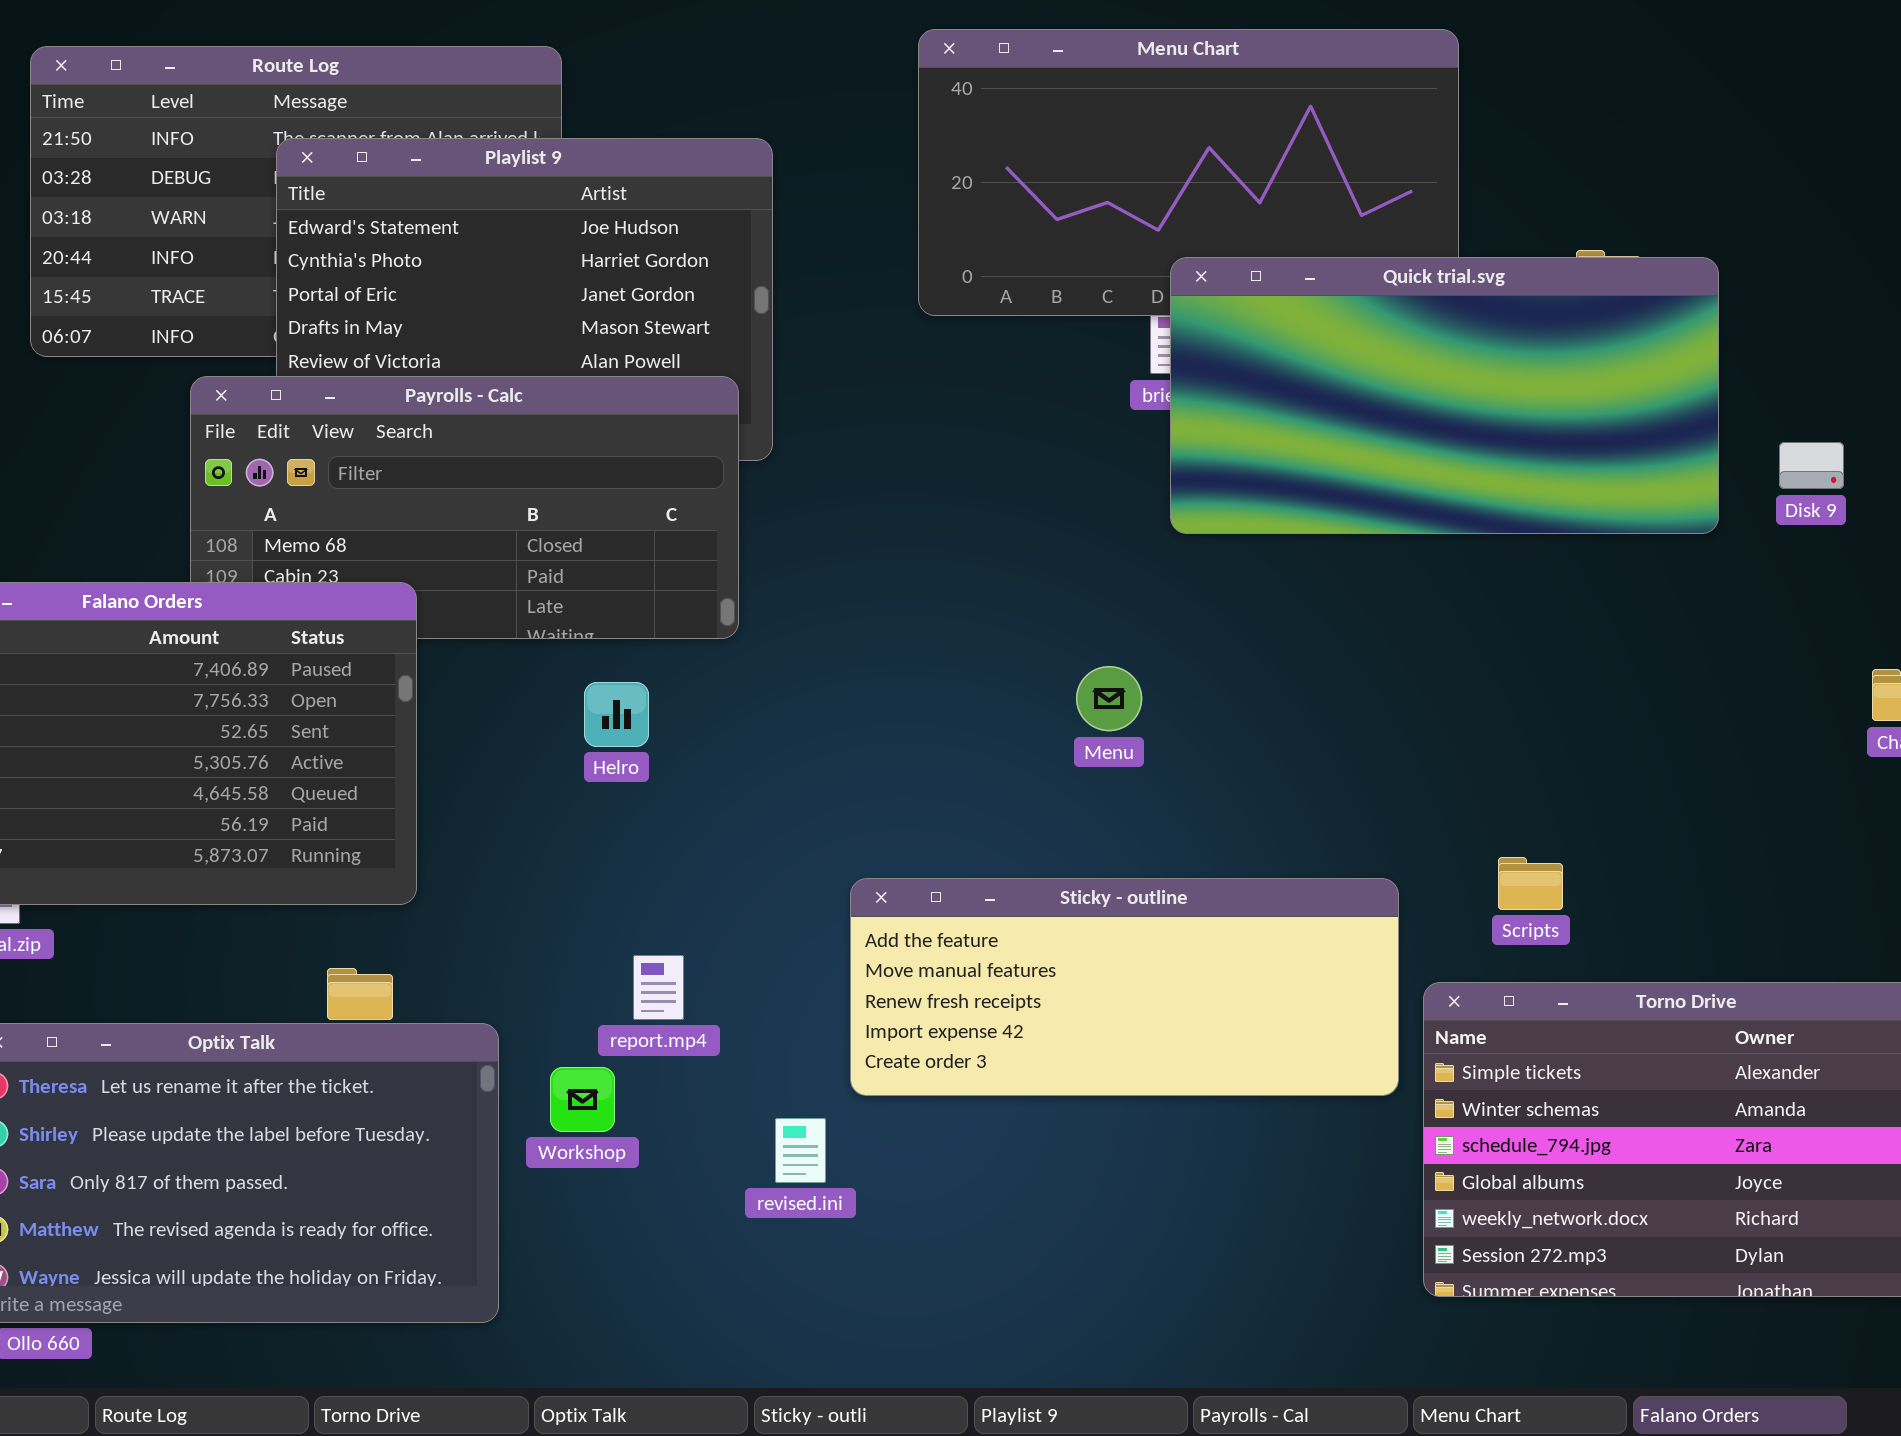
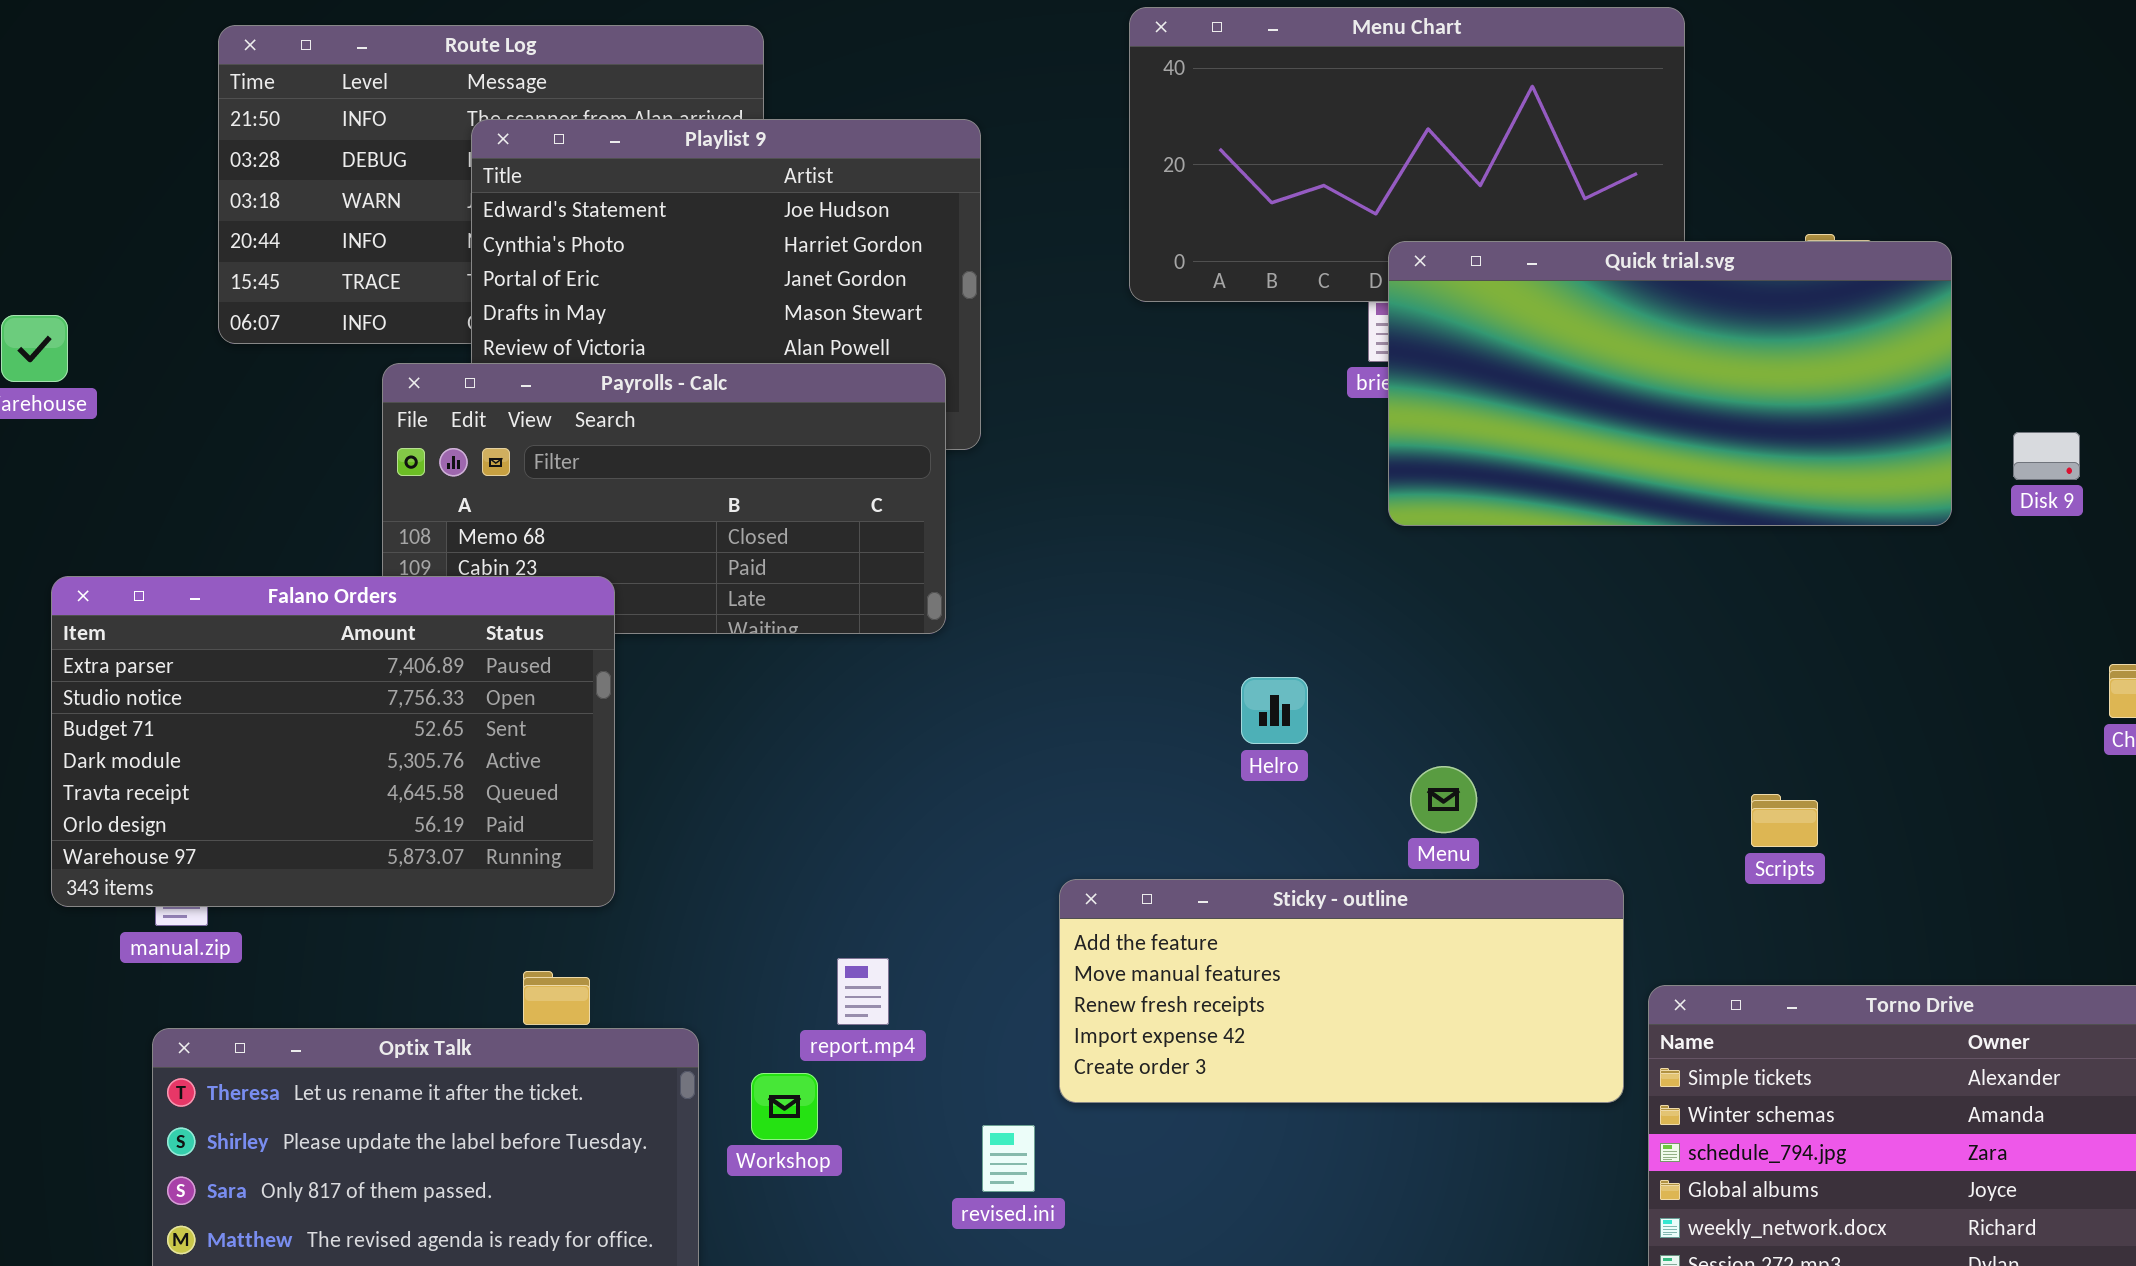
Menu: [1076,666,1142,731] -> [1410,766,1477,833], moved
Helro: [584,682,649,747] -> [1241,677,1308,744], moved
Scripts: [1498,857,1563,910] -> [1751,794,1818,847], moved

